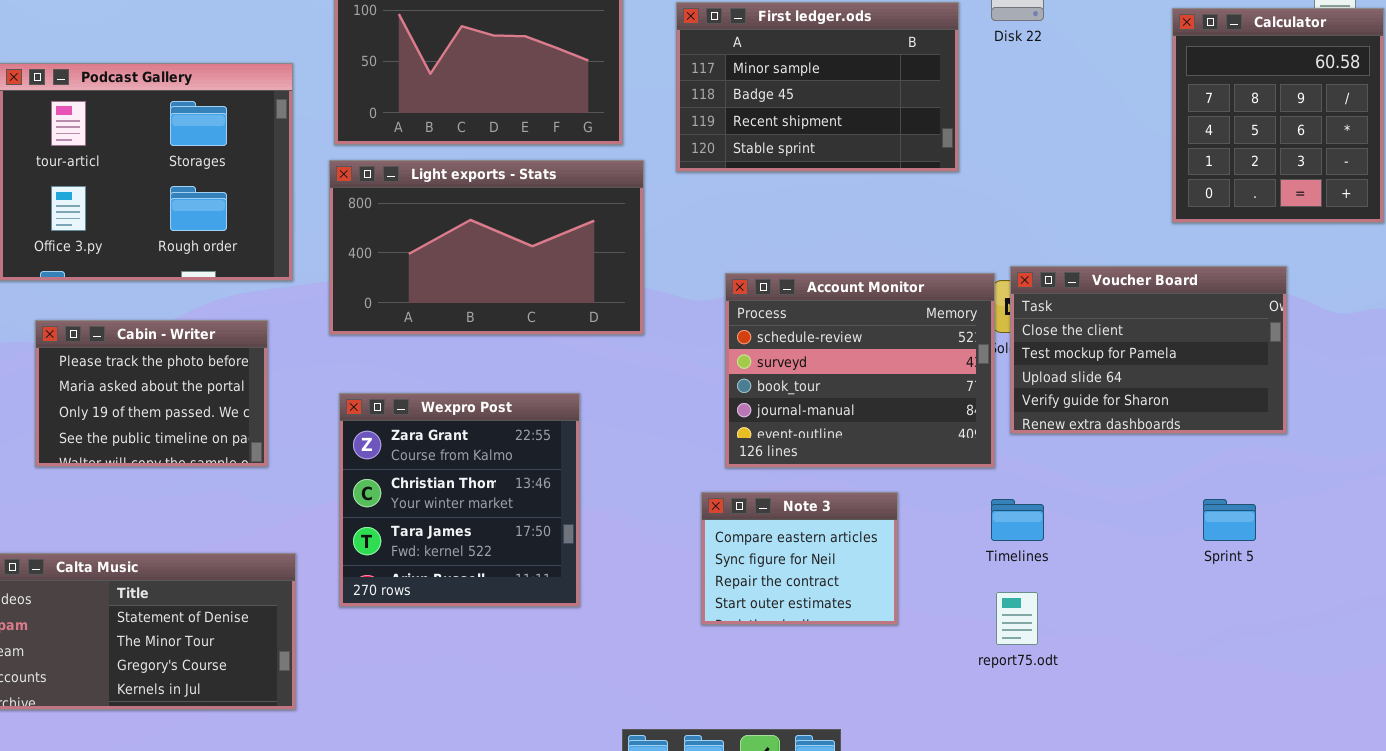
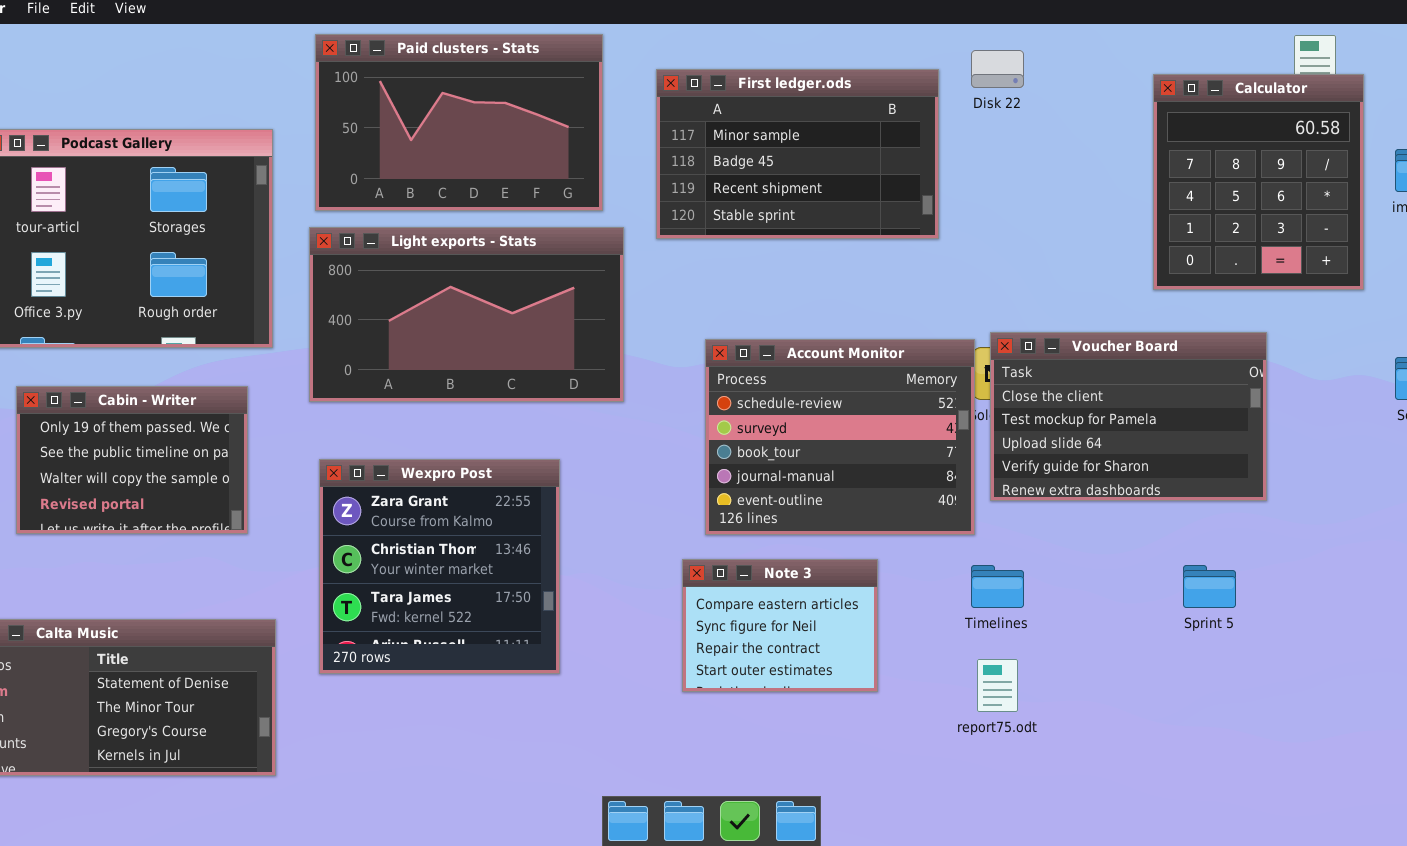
Cabin - Writer: [35,320,268,467] -> [16,386,248,534], scrolled down 2 rows

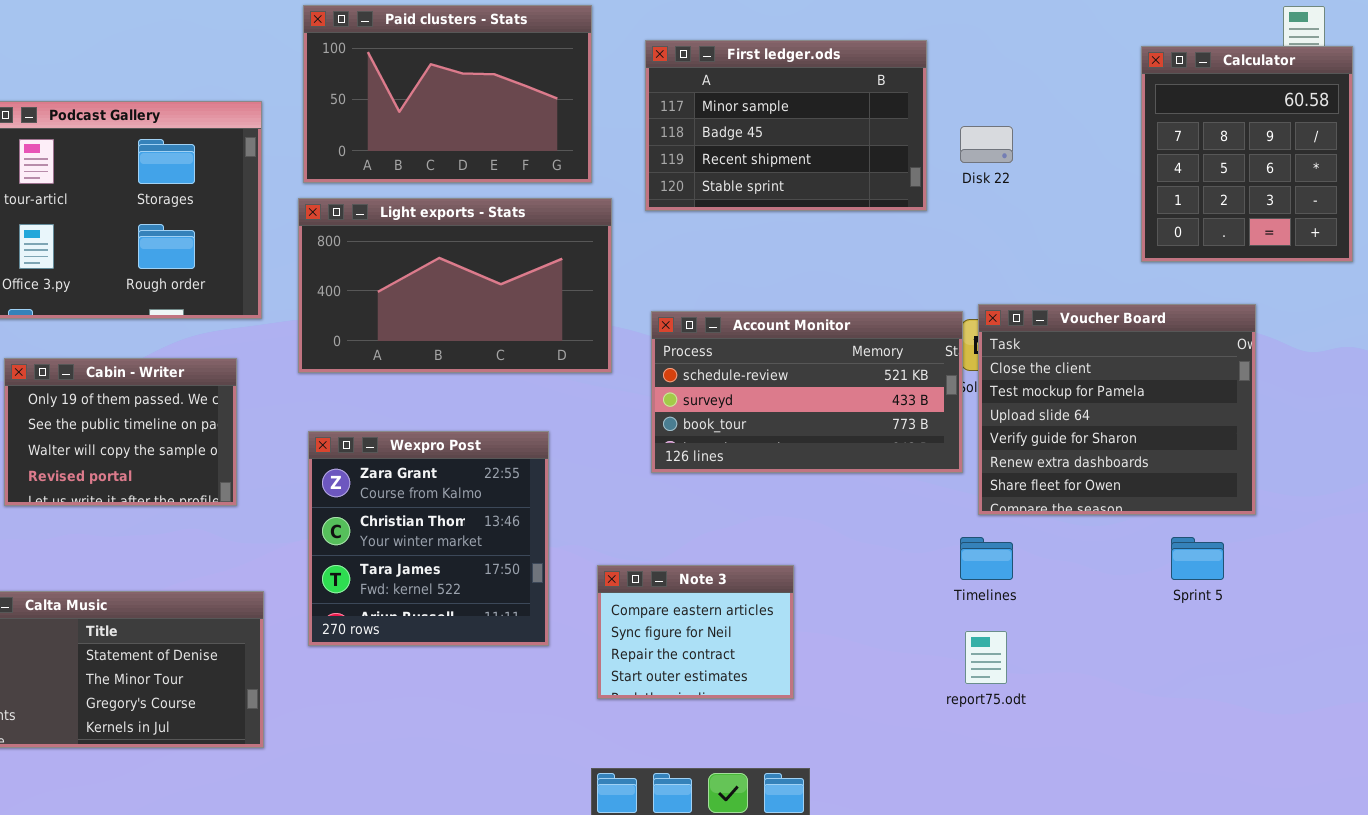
Disk 22: [971,50,1024,88] -> [960,126,1013,163], moved
Voucher Board: [990,332,1267,501] -> [978,304,1256,515], resized
Account Monitor: [705,339,975,535] -> [651,311,963,473], resized
Note 3: [682,559,878,692] -> [597,565,794,699], moved

